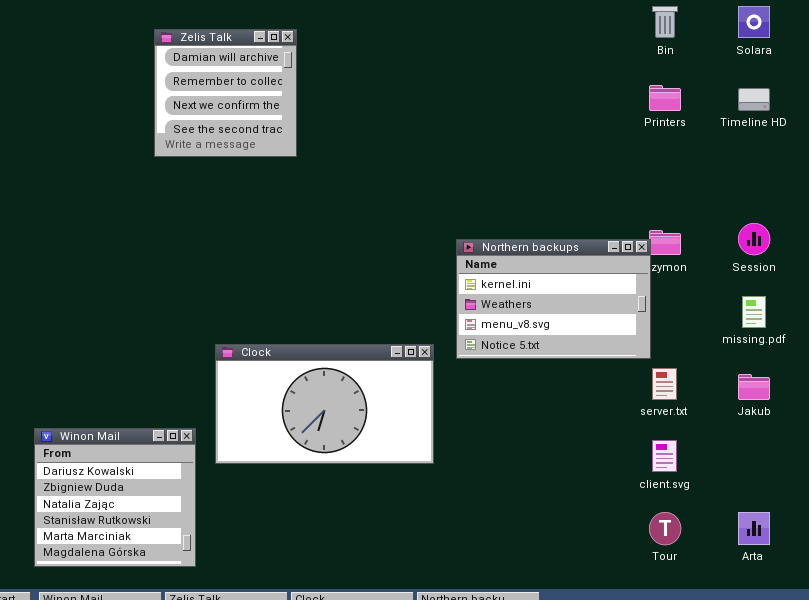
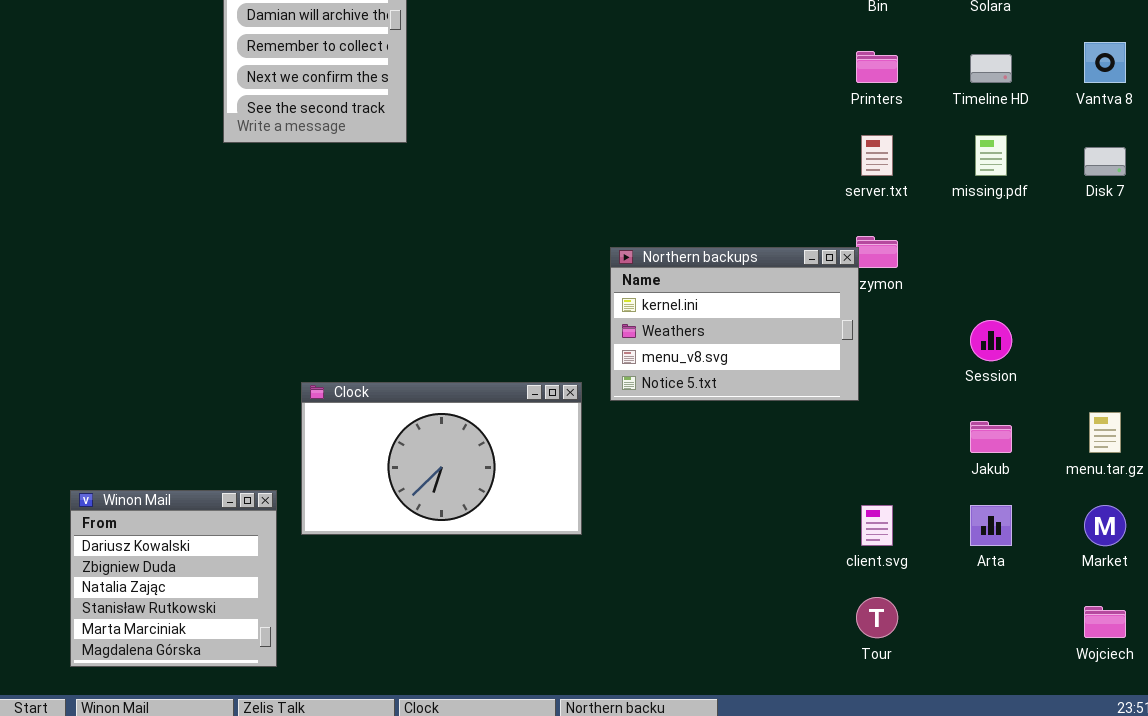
Session: [738,223,770,255] -> [970,320,1012,361], moved
missing.pdf: [742,296,766,328] -> [975,135,1007,176], moved
server.txt: [652,368,677,400] -> [861,135,893,176], moved
Arta: [738,512,770,545] -> [970,505,1012,546], moved

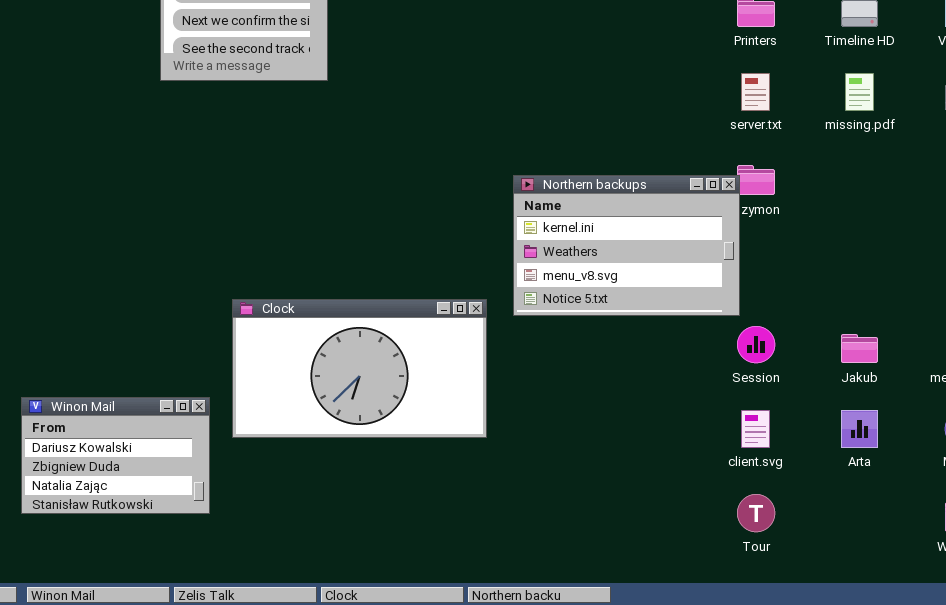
Session: [970,320,1012,361] -> [737,326,775,363], moved
Winon Mail: [70,490,277,667] -> [21,397,210,514], resized

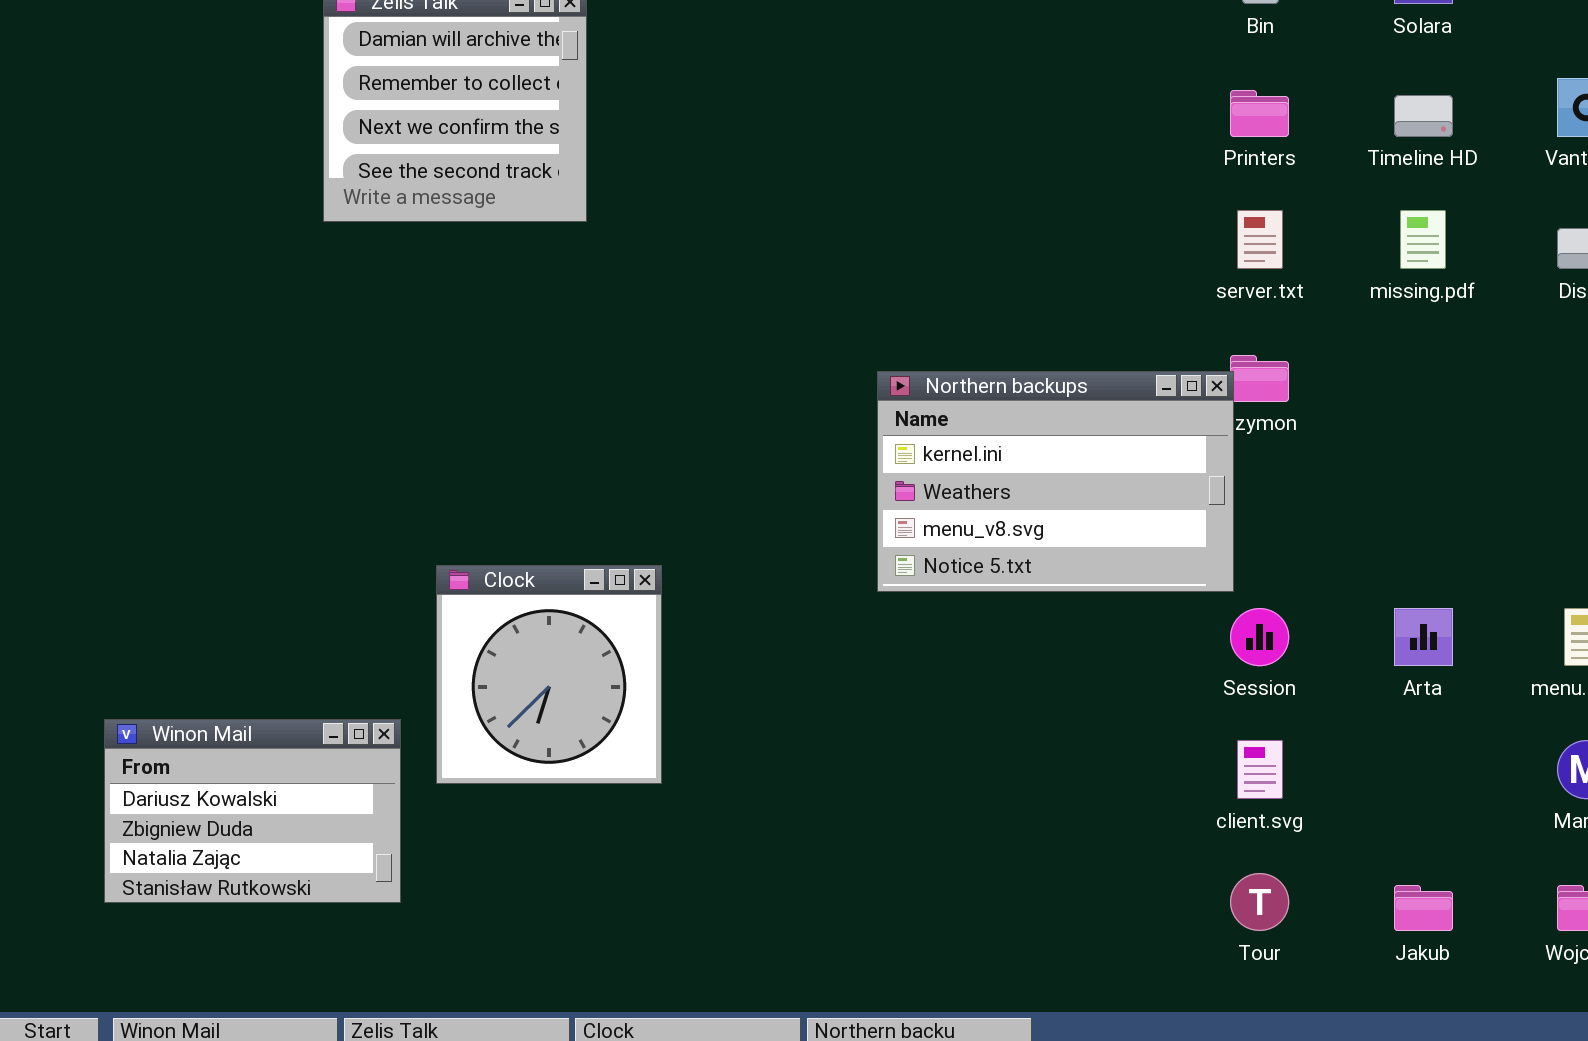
Clock: [232,299,487,438] -> [436,565,662,784], resized
Jakub: [841,334,878,363] -> [1394,885,1453,931], moved
Arta: [841,410,878,448] -> [1394,608,1453,666], moved

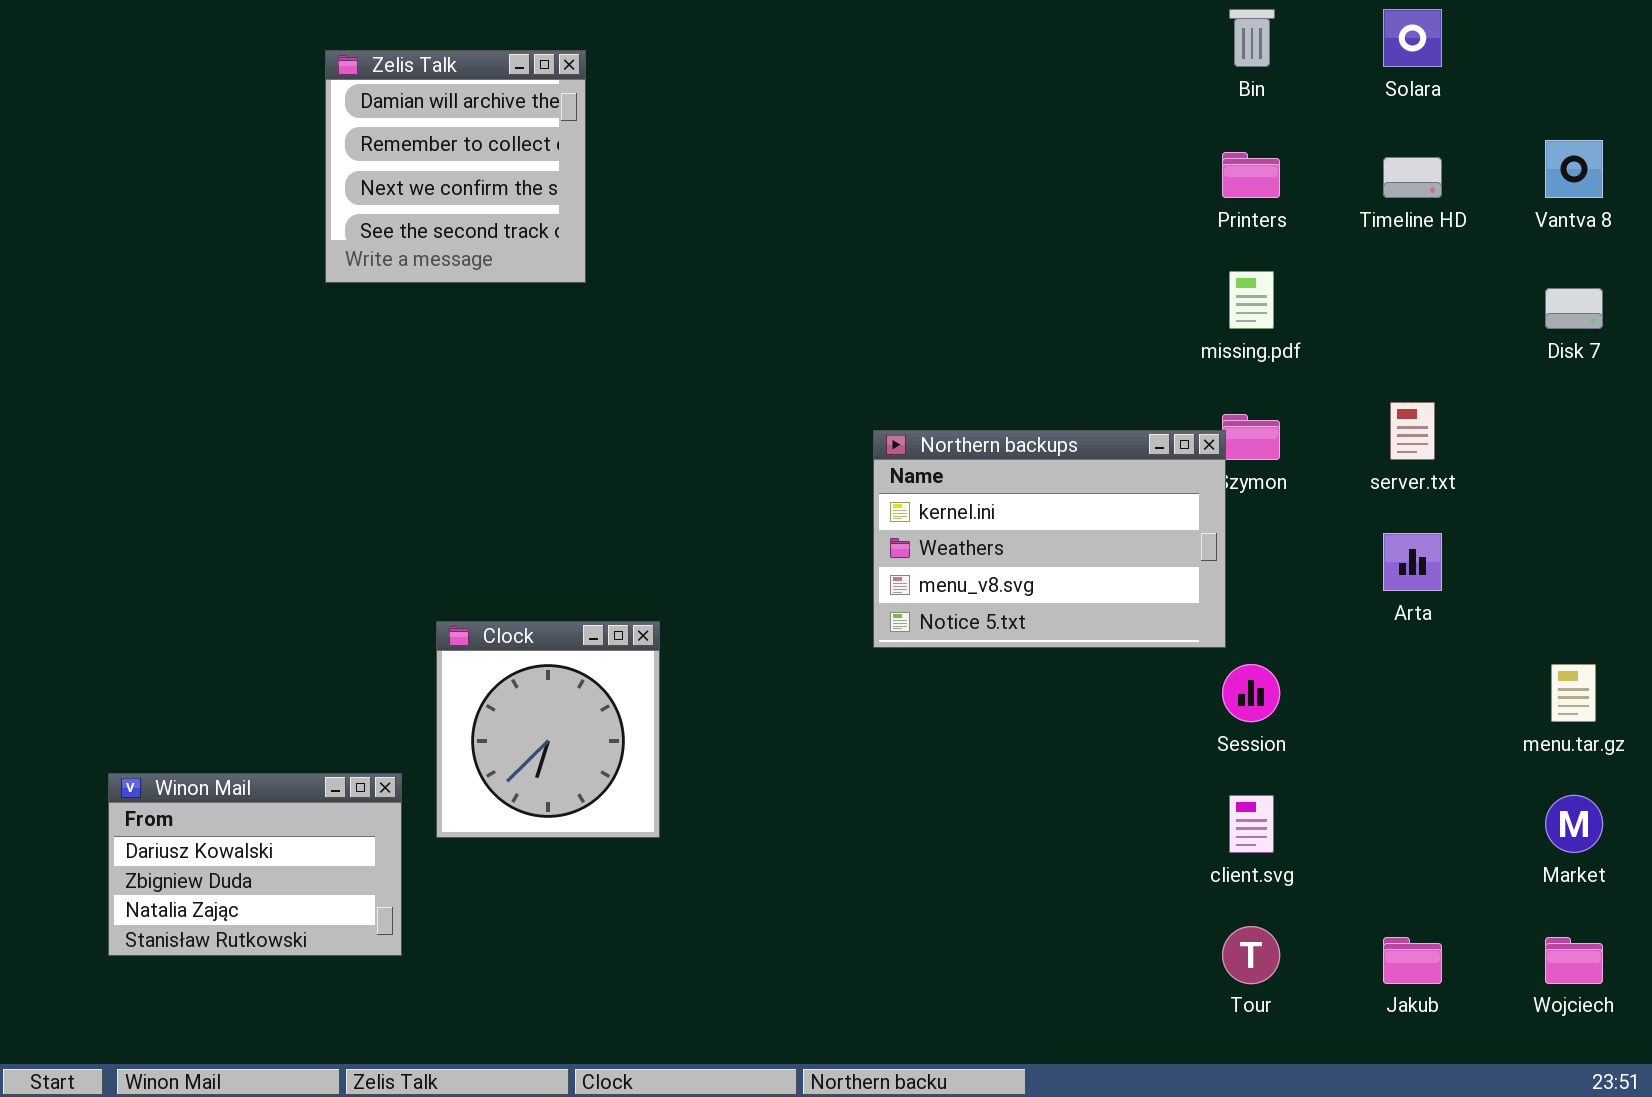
server.txt: [1237,210,1283,269] -> [1390,402,1435,460], moved
missing.pdf: [1400,210,1446,269] -> [1229,271,1274,329], moved
Arta: [1394,608,1453,666] -> [1383,533,1442,591], moved

